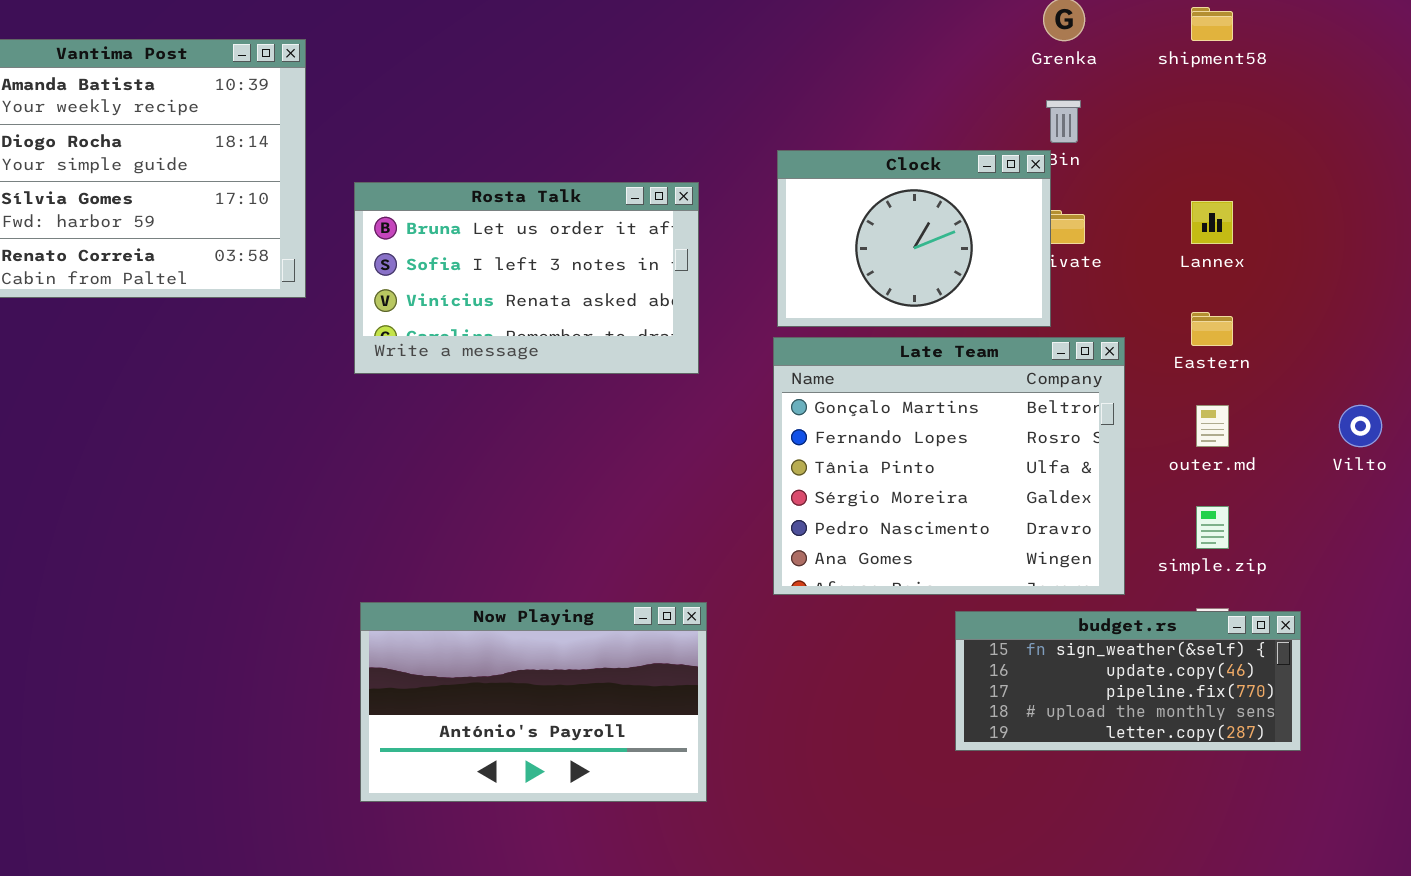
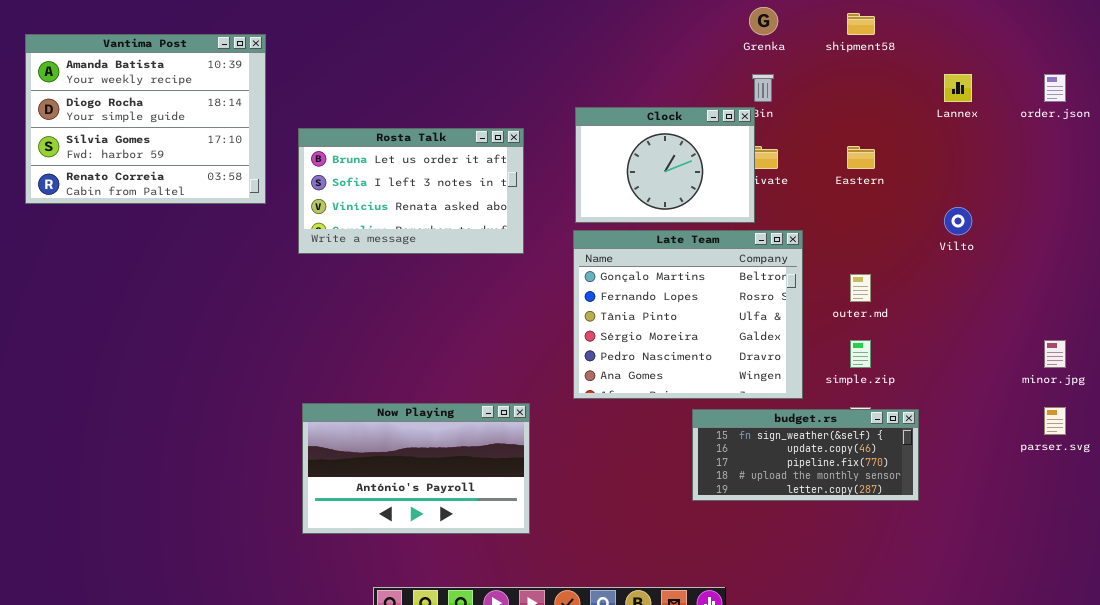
Lannex: [1191,201,1233,244] -> [944,74,972,102], moved
Eastern: [1191,312,1233,346] -> [847,146,875,169], moved
Vilto: [1339,405,1382,447] -> [944,207,972,235], moved

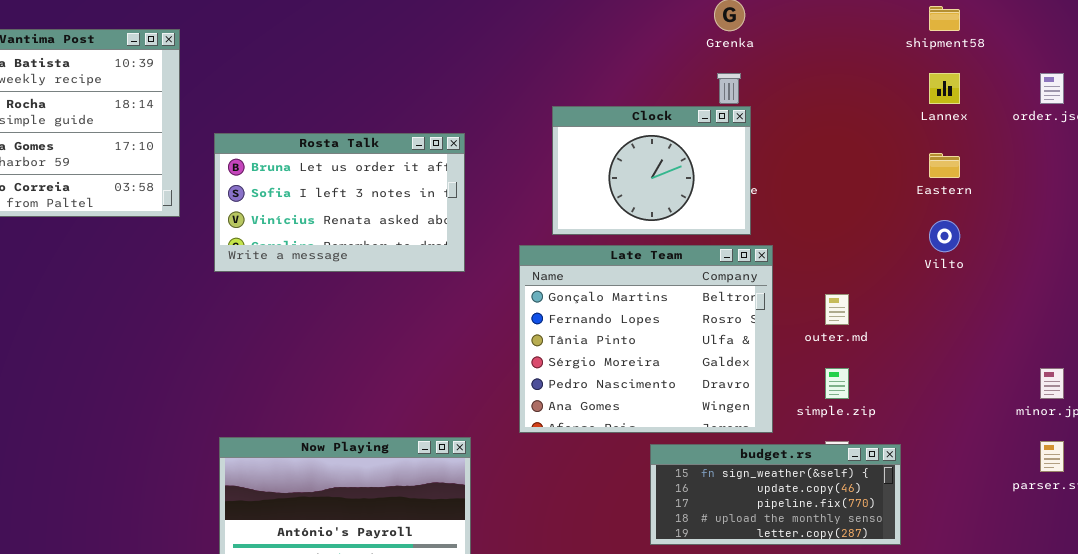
shipment58: [847,13,875,35] -> [929,6,960,31], moved
Clock: [575,107,755,223] -> [552,106,751,235], moved
Eastern: [847,146,875,169] -> [929,153,960,178], moved

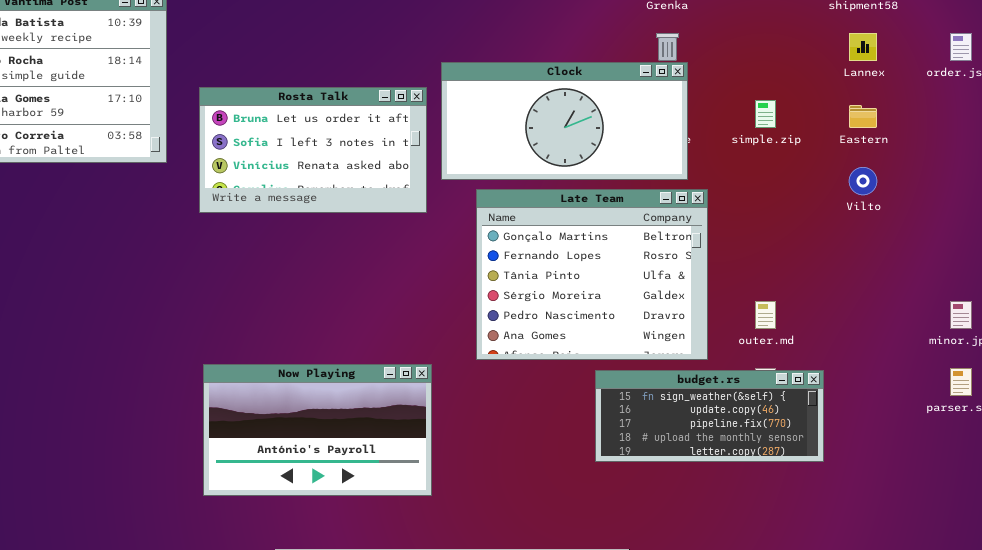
Clock: [552,106,751,235] -> [441,62,688,180], resized
outer.md: [825,294,849,325] -> [755,301,776,329], moved
simple.zip: [825,368,849,399] -> [755,100,776,128], moved

